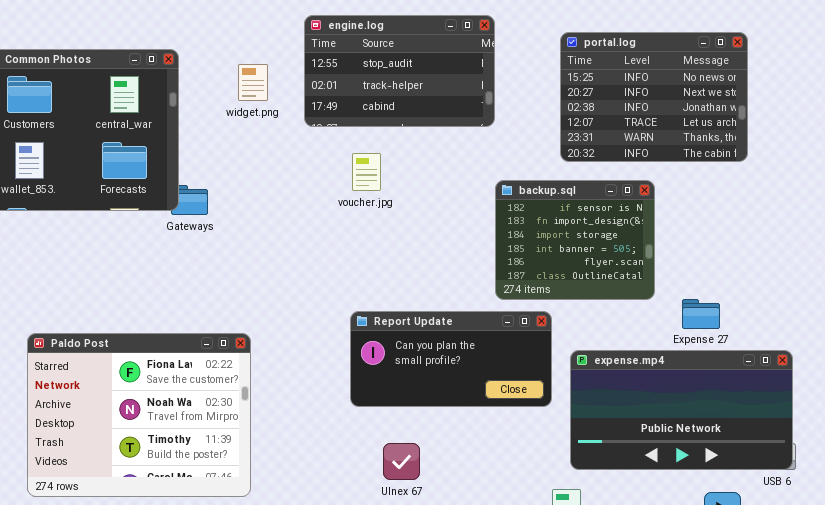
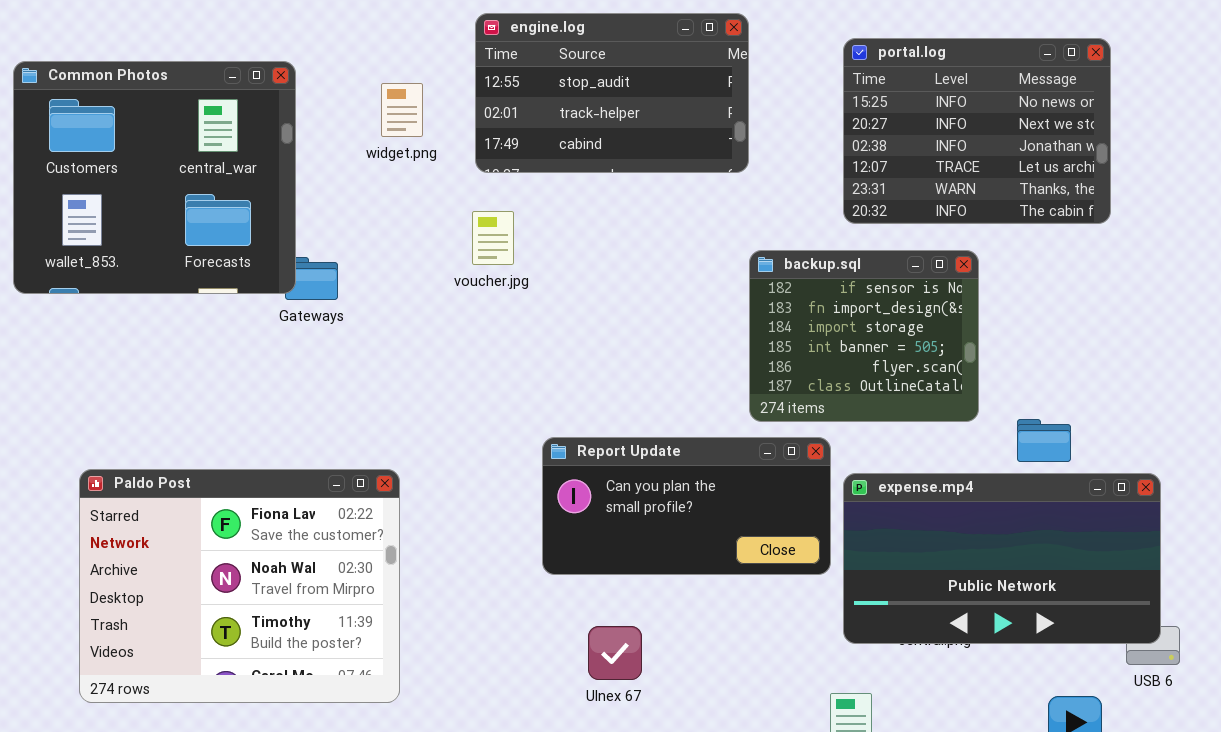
voucher.jpg: [352,153,381,191] -> [472,211,514,265], moved
expense.mp4: [570,350,793,470] -> [843,473,1161,644], moved

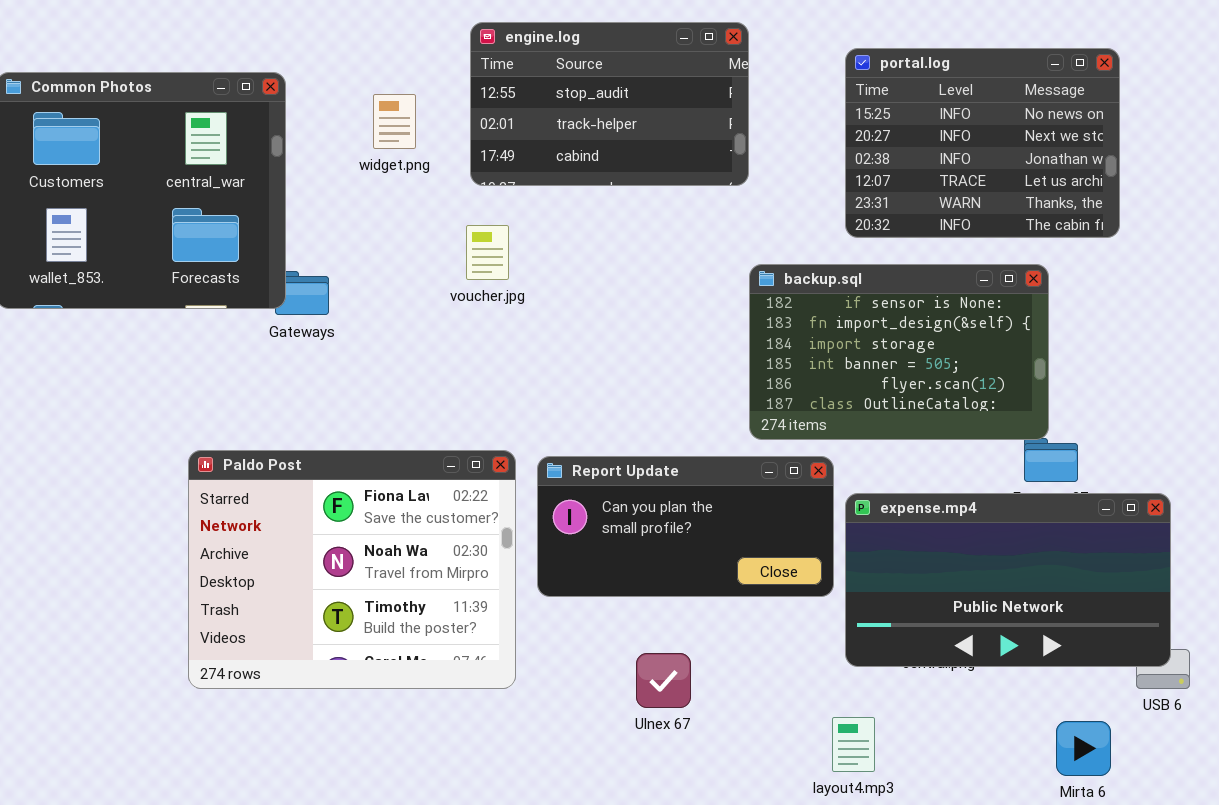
backup.sql: [749,250,979,422] -> [749,264,1049,440], resized
Paldo Post: [79,469,400,703] -> [188,450,516,689], moved
Ulnex 67: [588,626,642,680] -> [636,653,691,708], moved

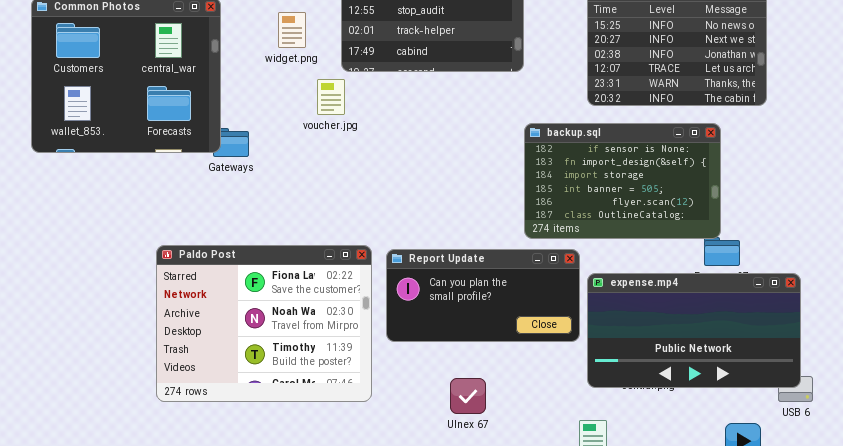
voucher.jpg: [466,225,509,280] -> [317,79,345,115], moved

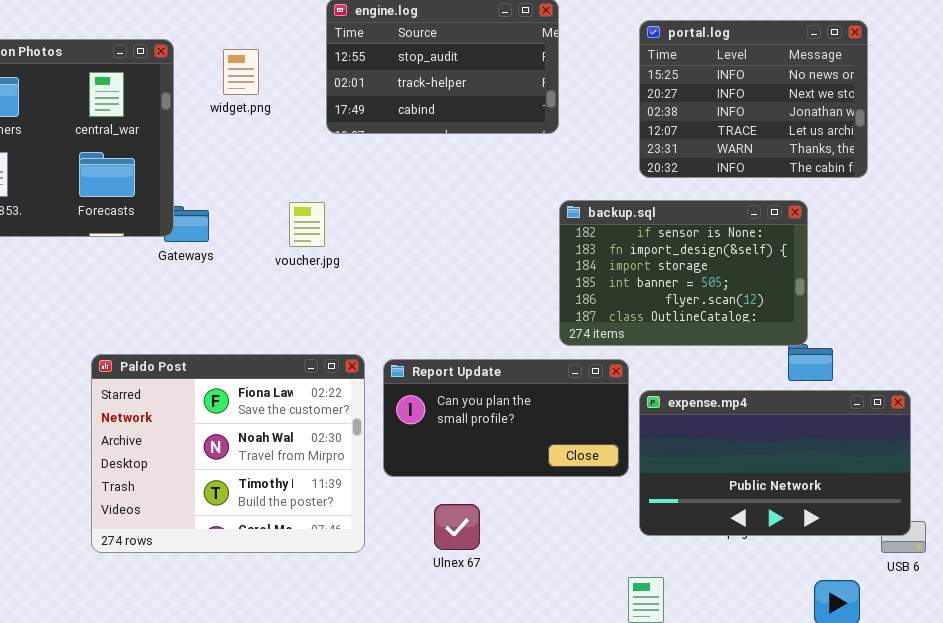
widget.png: [278,12,306,48] -> [223,49,259,95], moved
voucher.jpg: [317,79,345,115] -> [289,202,325,247], moved
Ulnex 67: [450,378,486,414] -> [434,504,480,550], moved

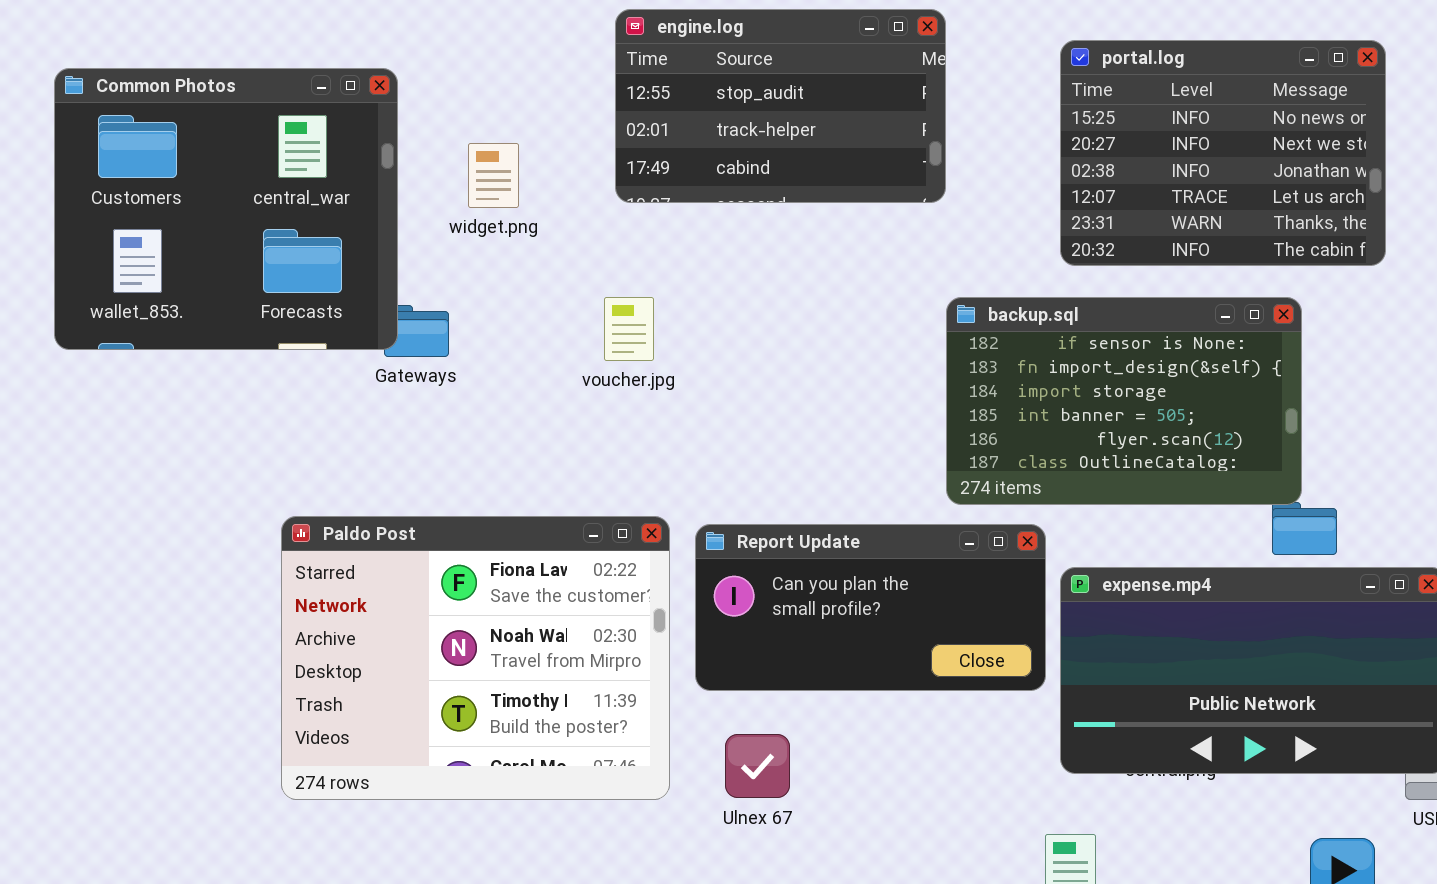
widget.png: [223,49,259,95] -> [468,143,519,208], moved
voucher.jpg: [289,202,325,247] -> [604,297,654,361], moved
Ulnex 67: [434,504,480,550] -> [725,734,790,798], moved

